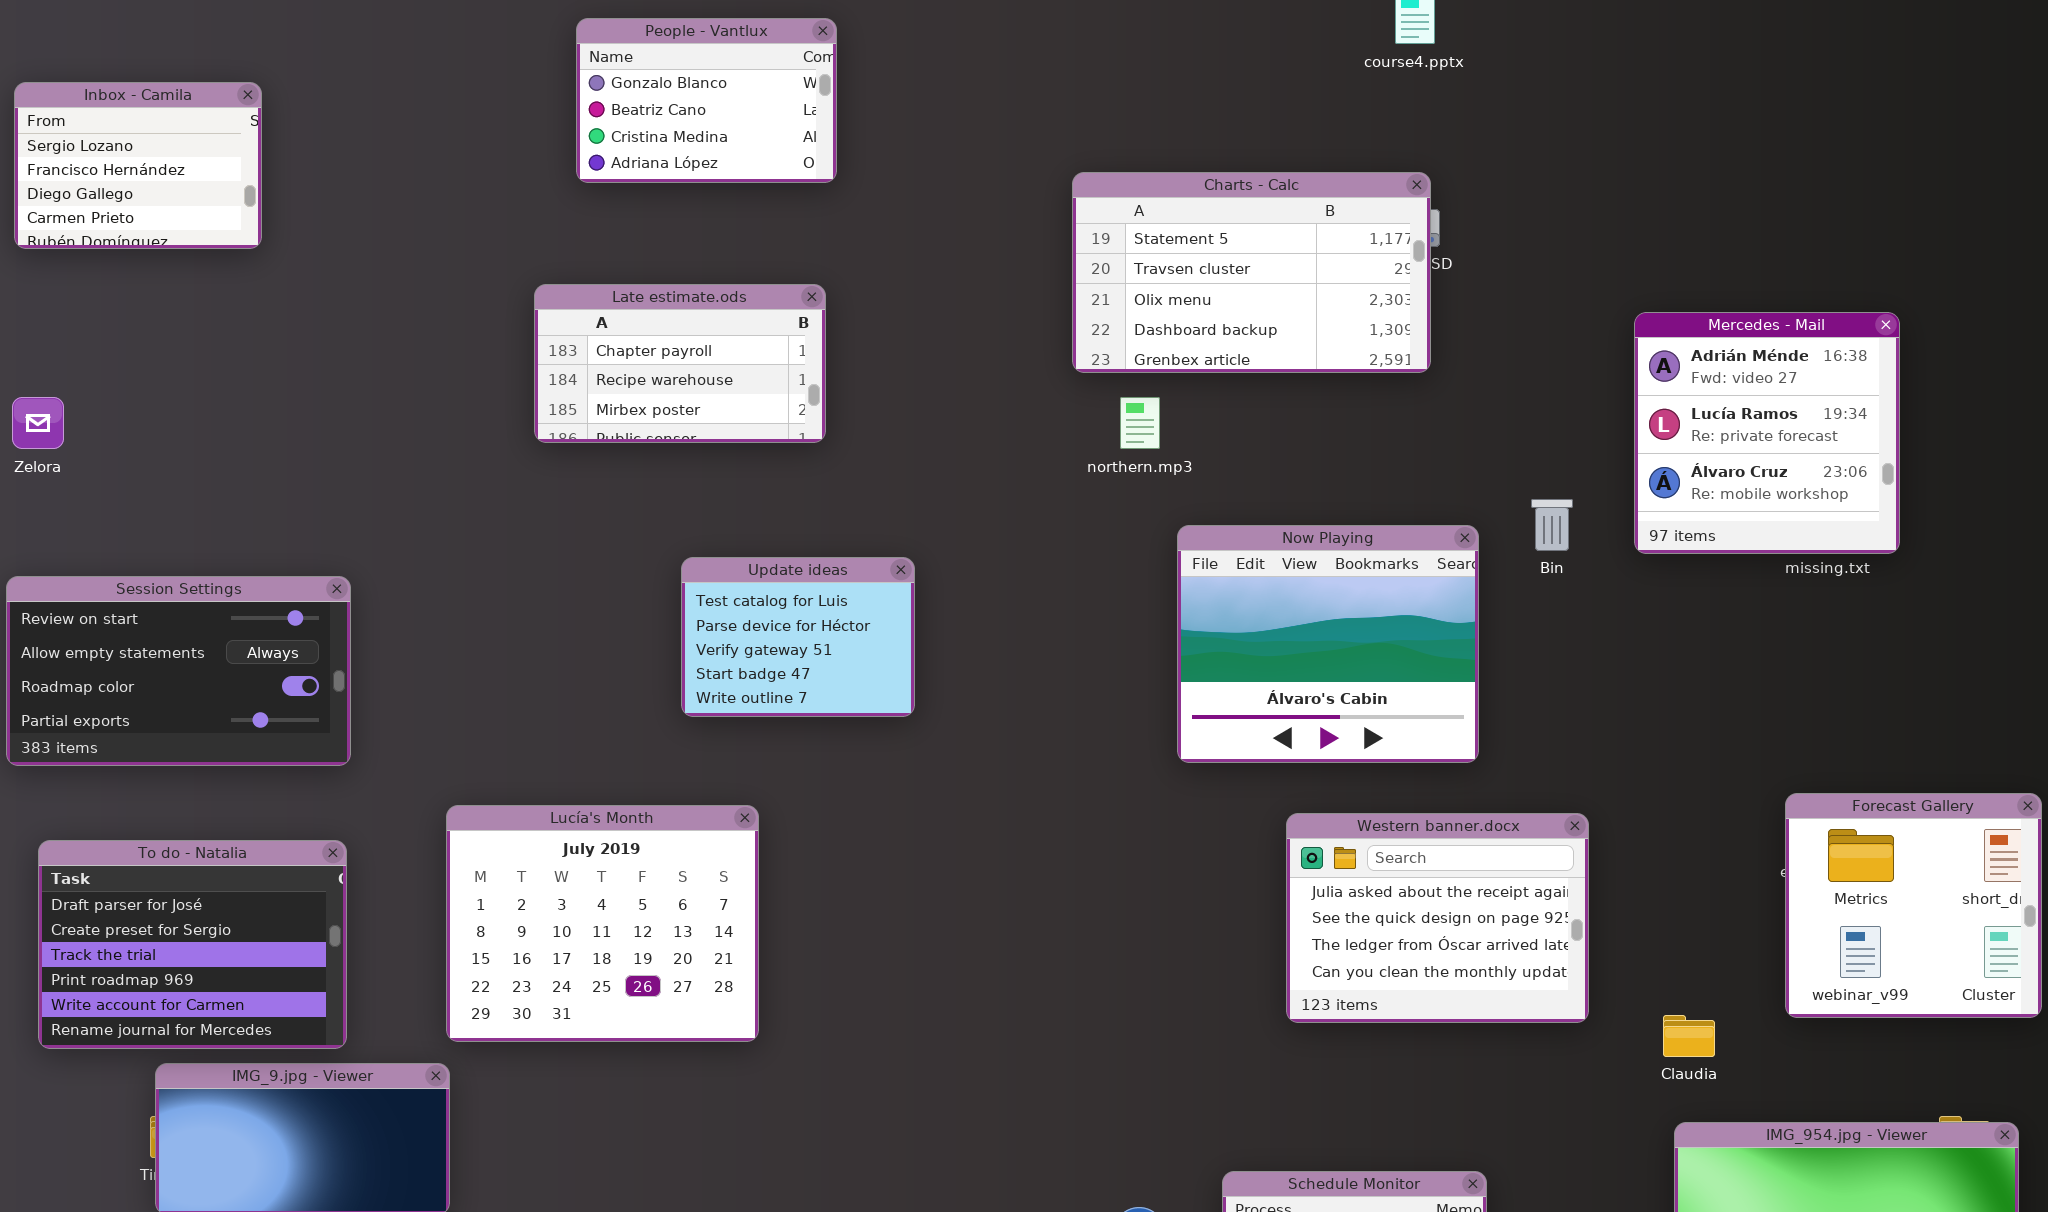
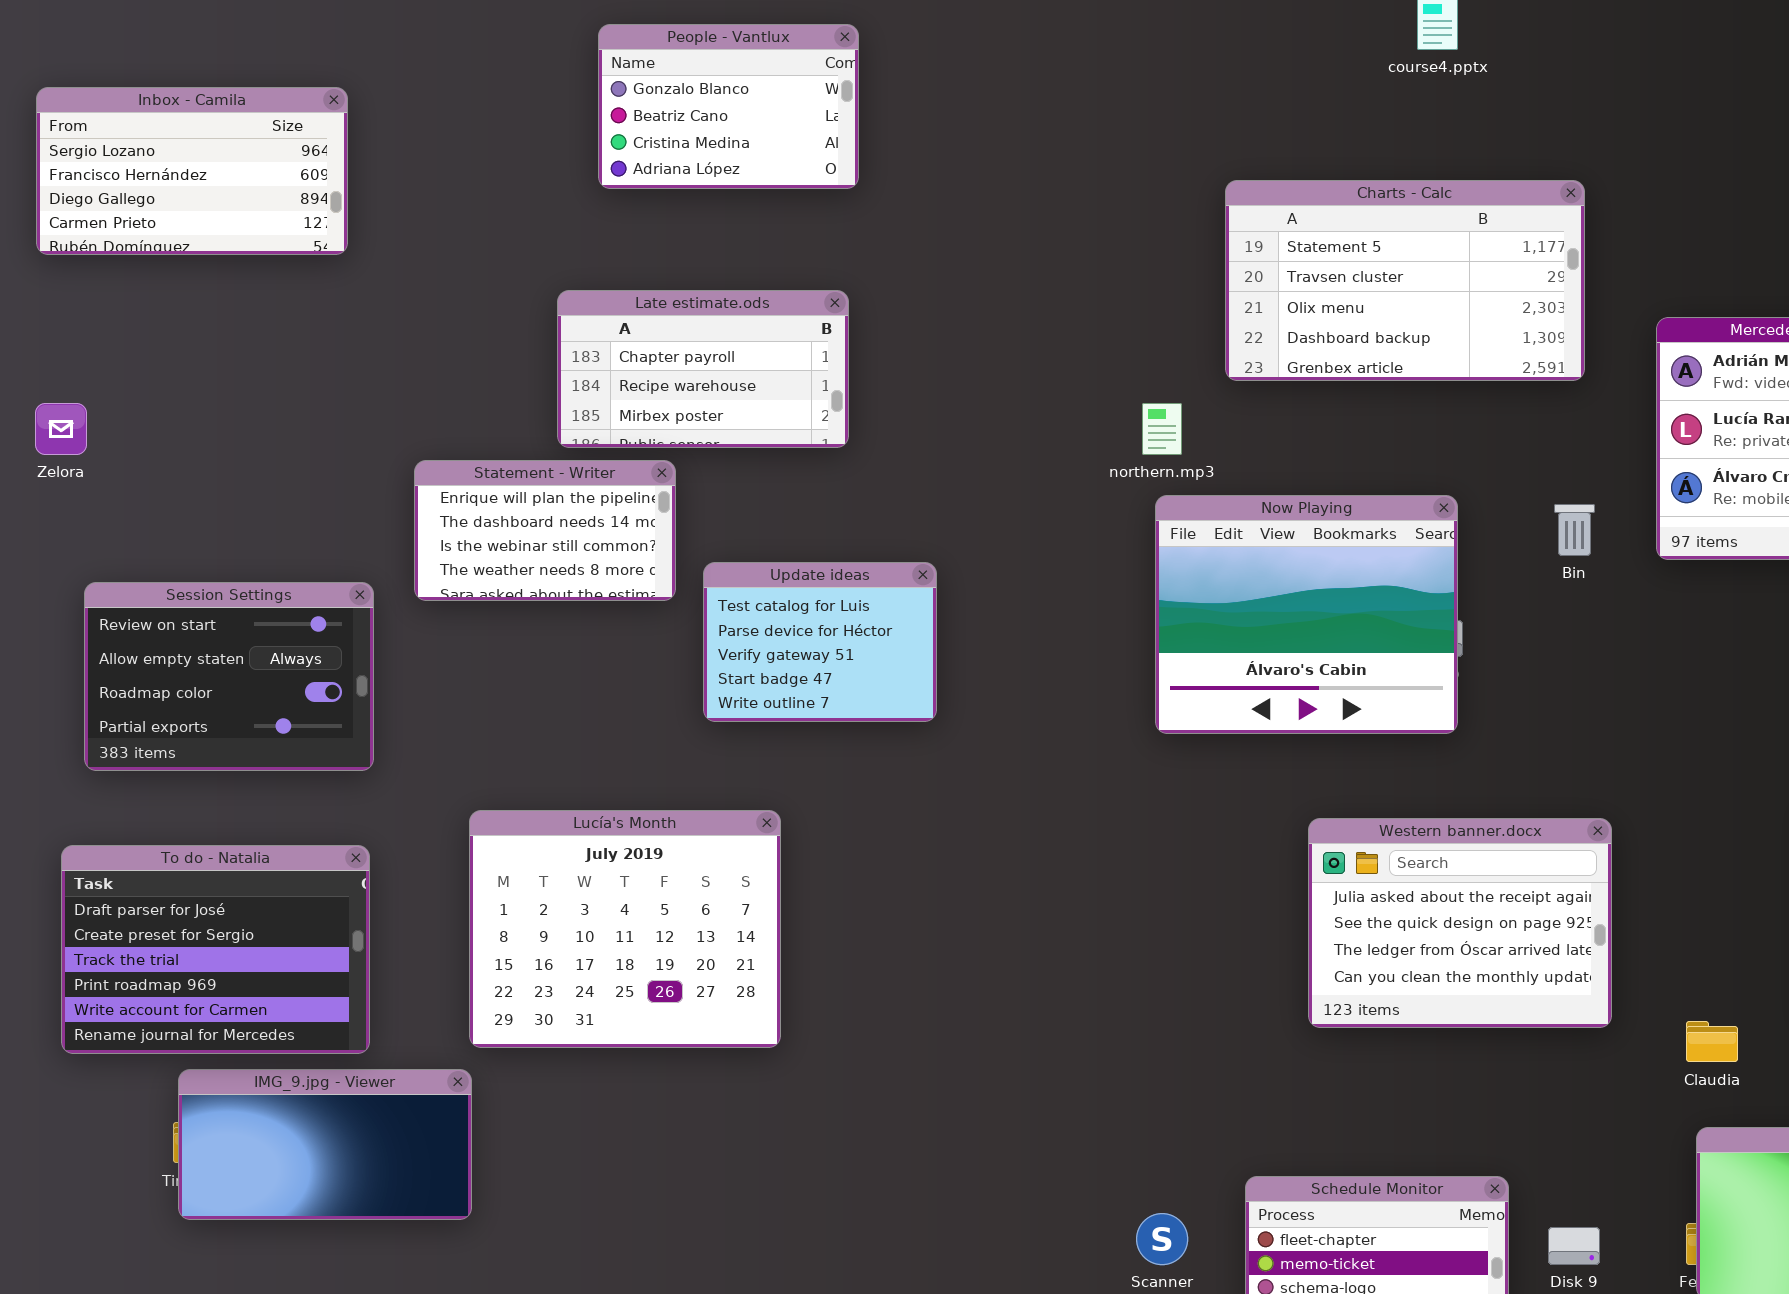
Inbox - Camila: [14,82,262,249] -> [36,87,348,255], resized
Charts - Calc: [1072,172,1431,373] -> [1225,180,1585,381], moved
Statement - Writer: none -> [414,460,676,601], opened
Now Playing: [1177,525,1479,763] -> [1155,495,1458,734], moved
Session Settings: [6,576,351,766] -> [84,582,374,771], resized

